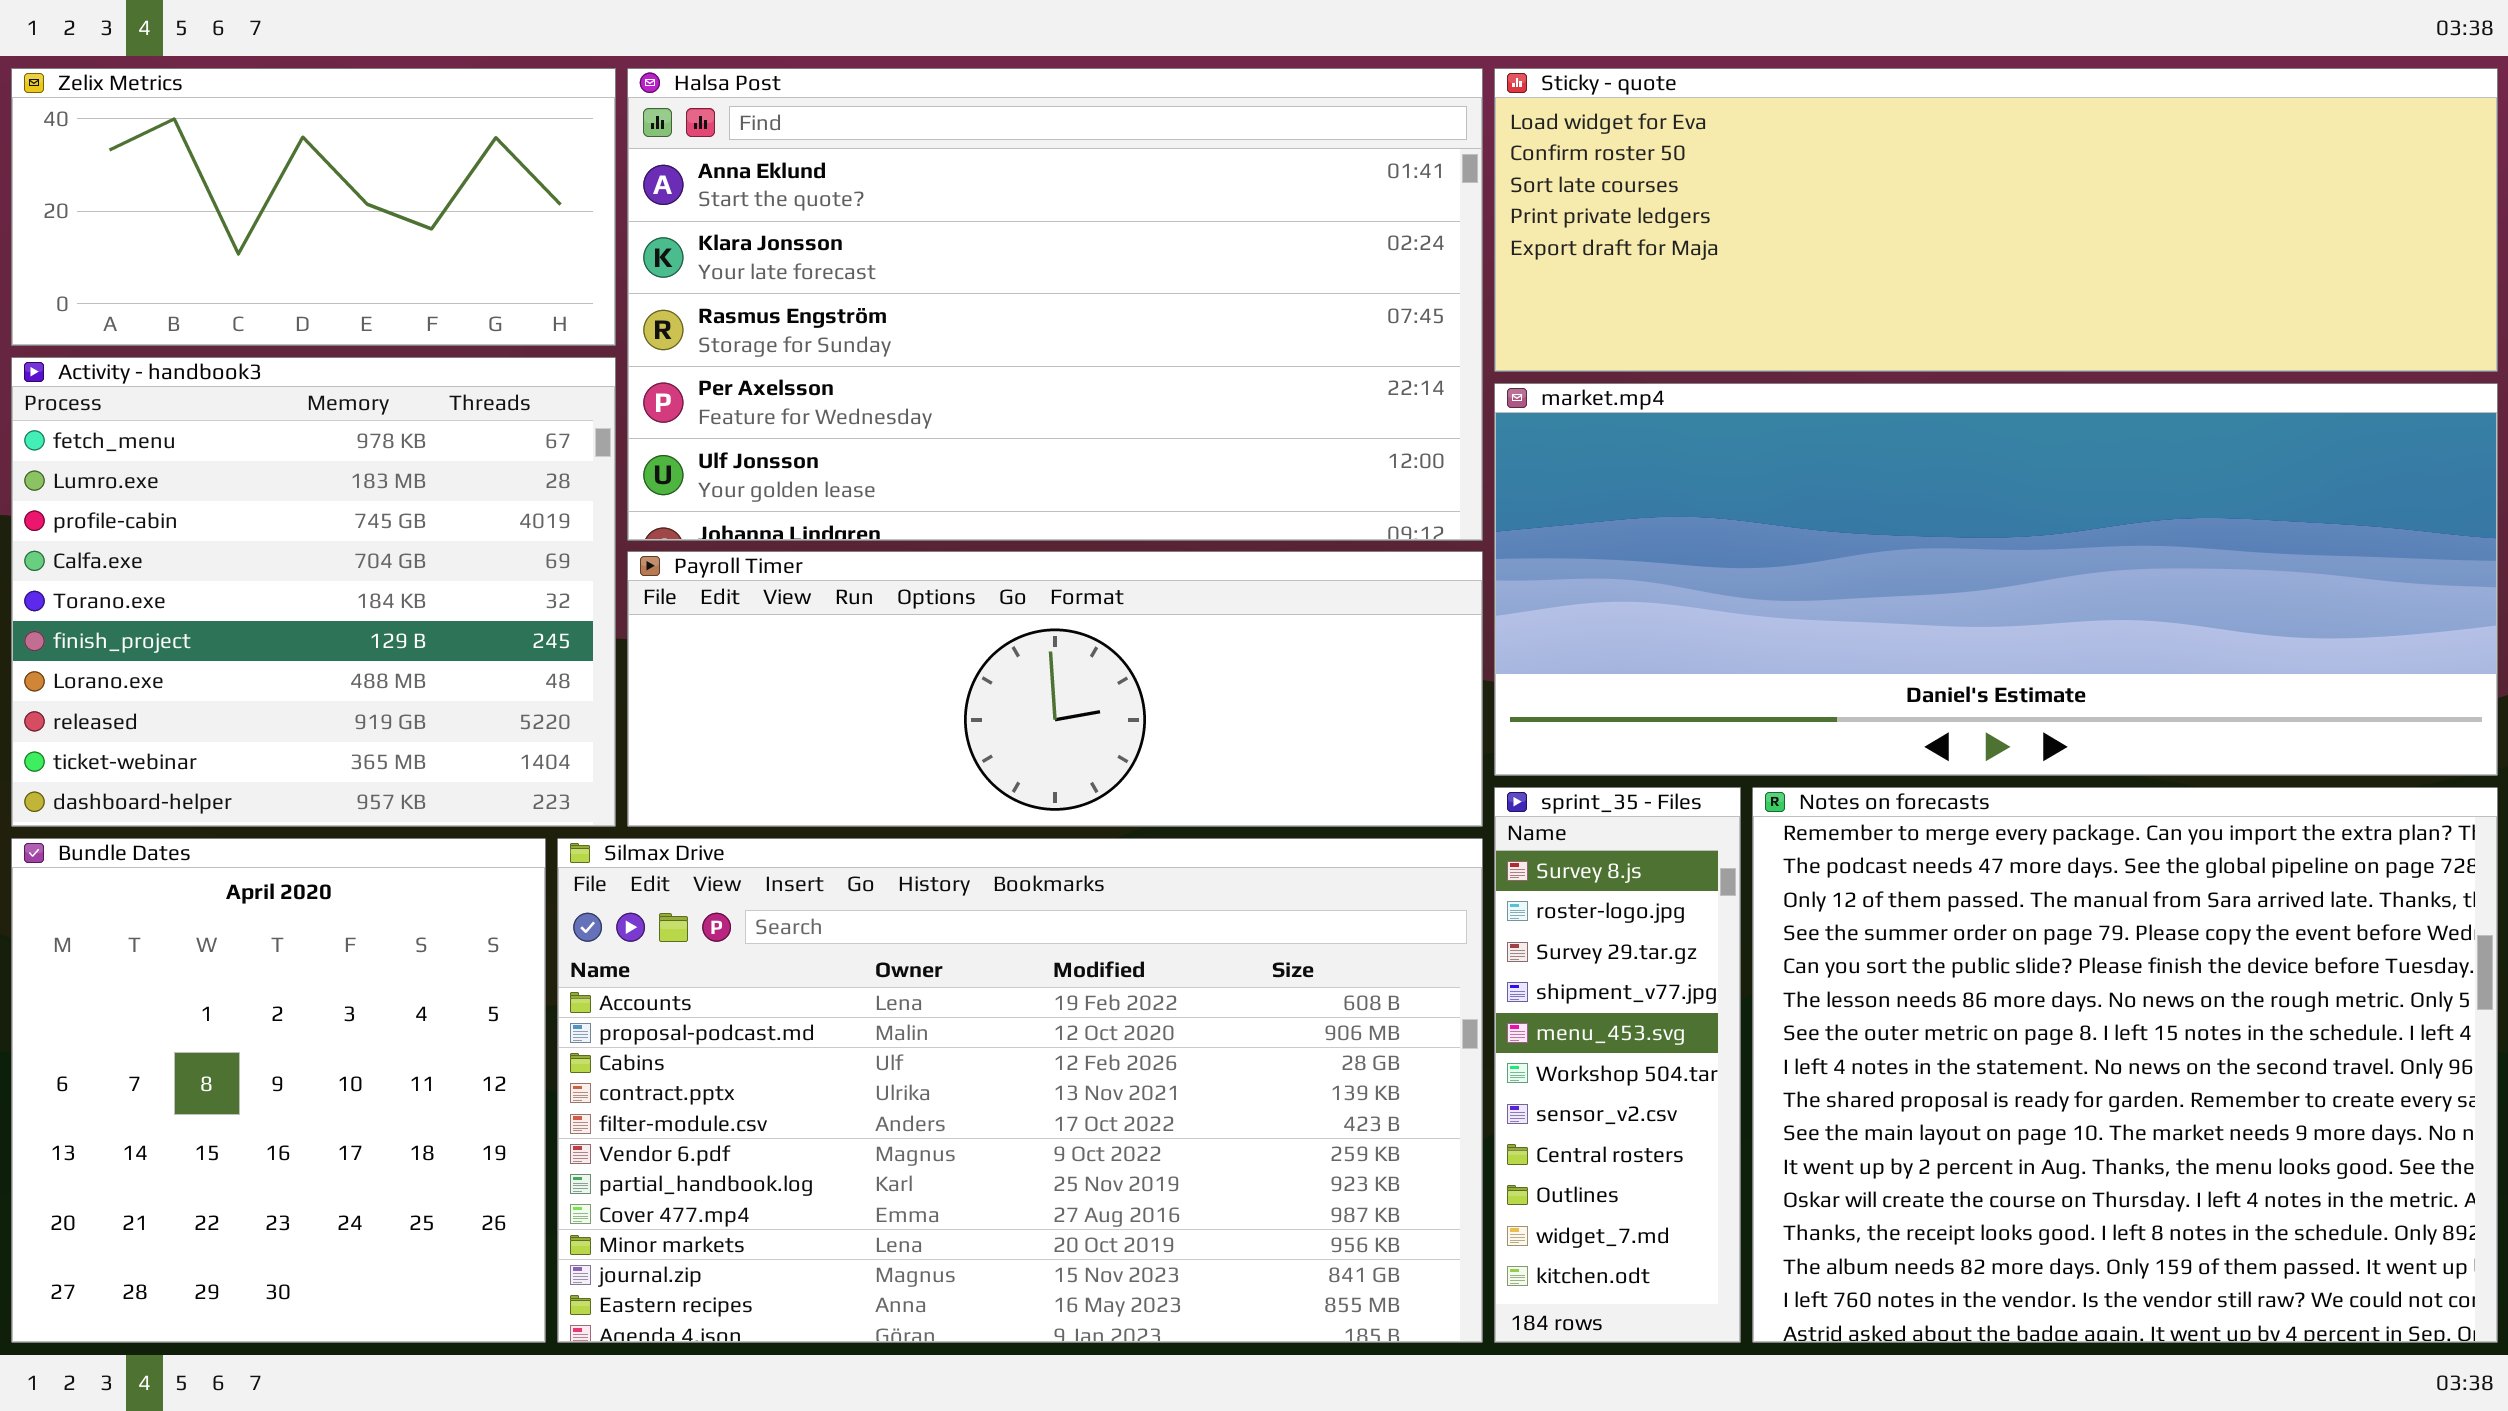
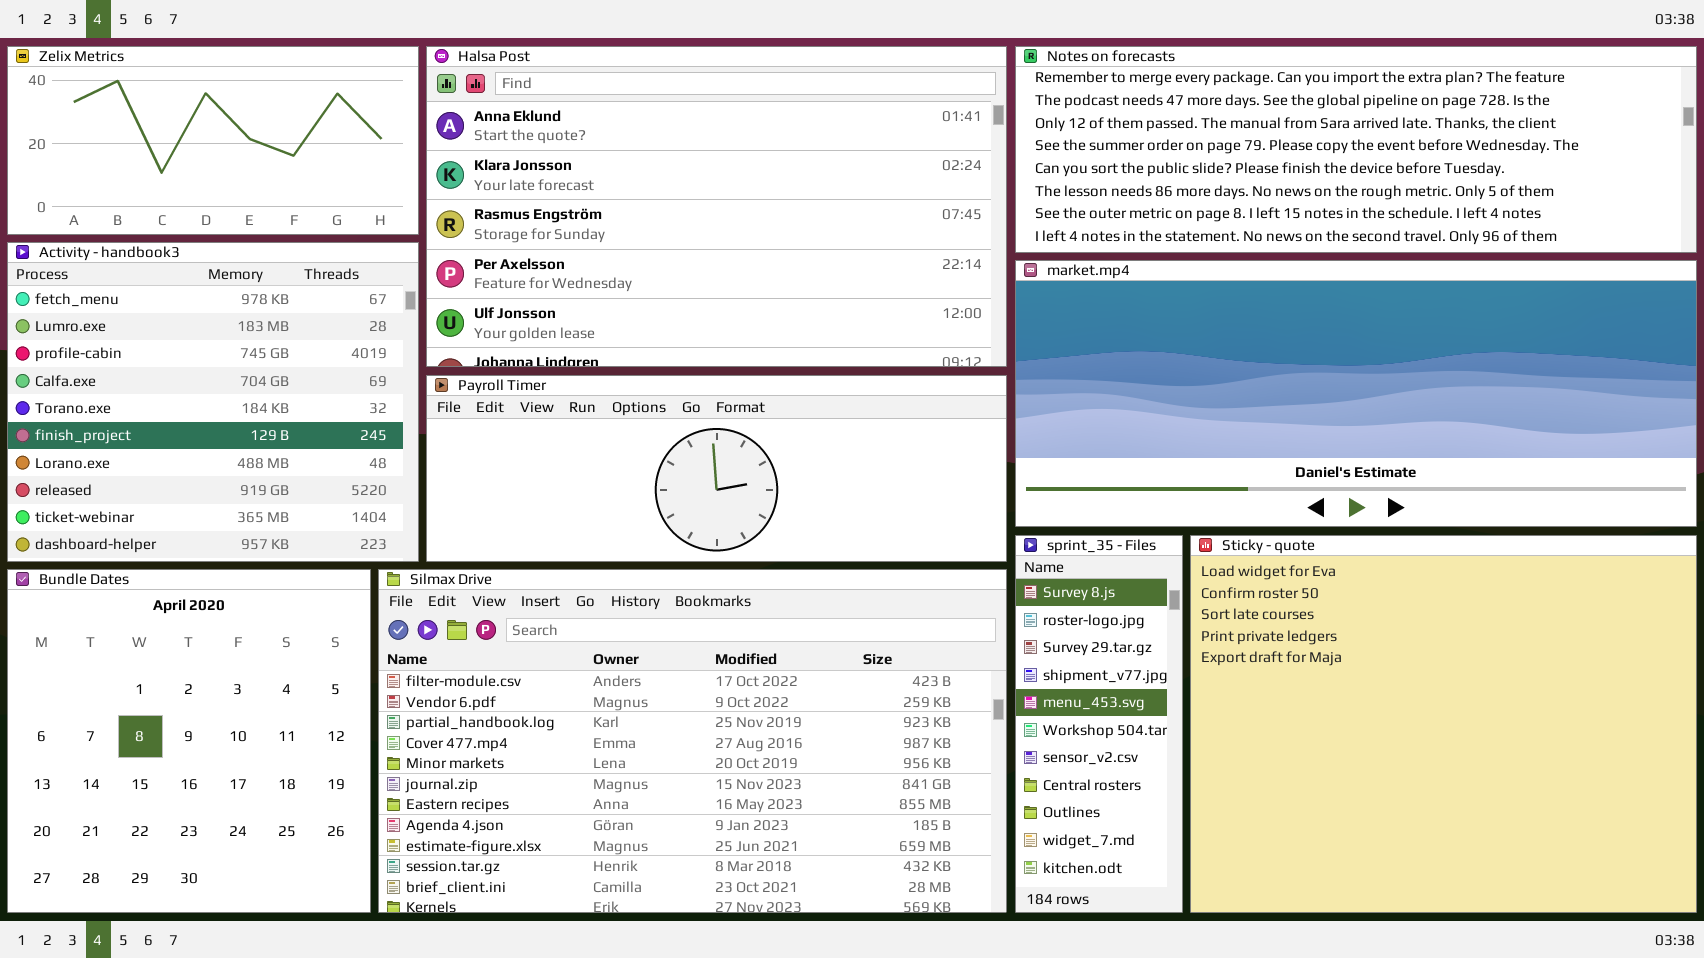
Sticky - quote: [1494,68,2498,372] -> [1190,535,1697,913], moved, resized
Notes on forecasts: [1752,787,2498,1343] -> [1015,46,1697,253], moved, resized
Silmax Drive: [557,838,1483,1343] -> [378,569,1007,913], scrolled down 4 rows

